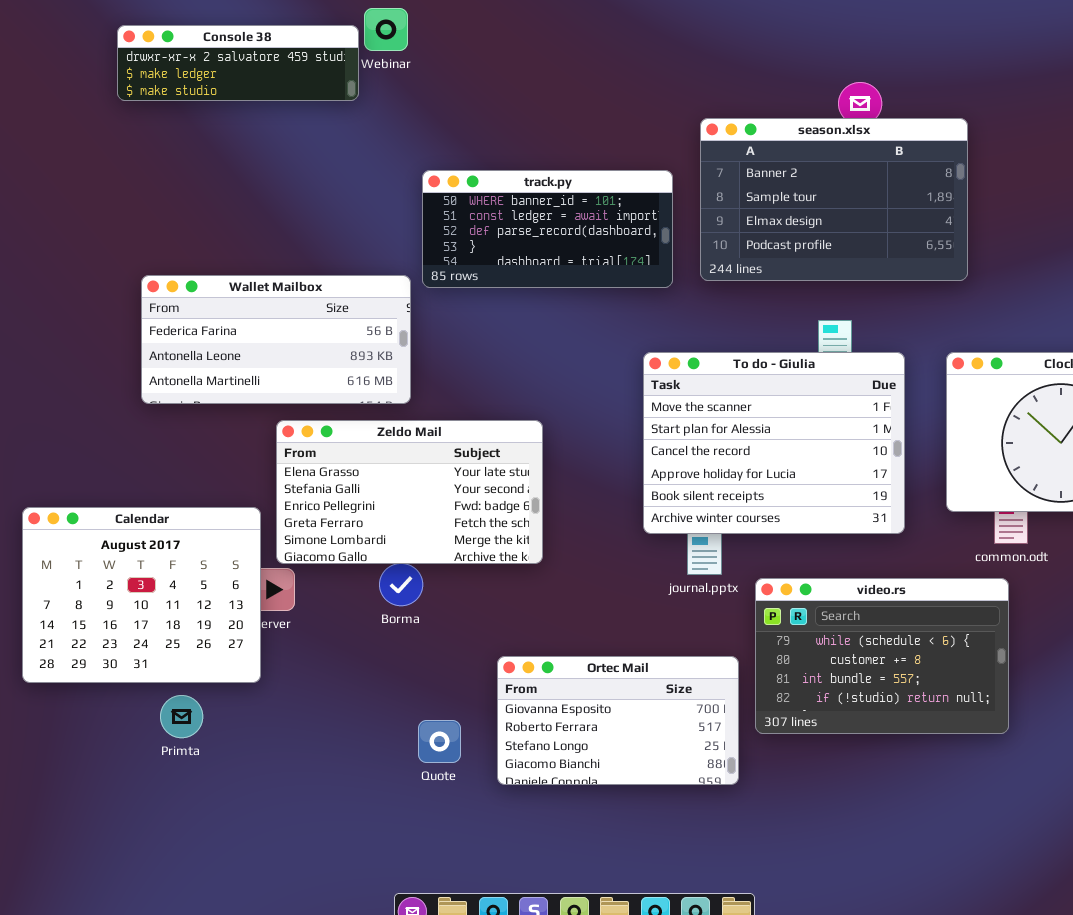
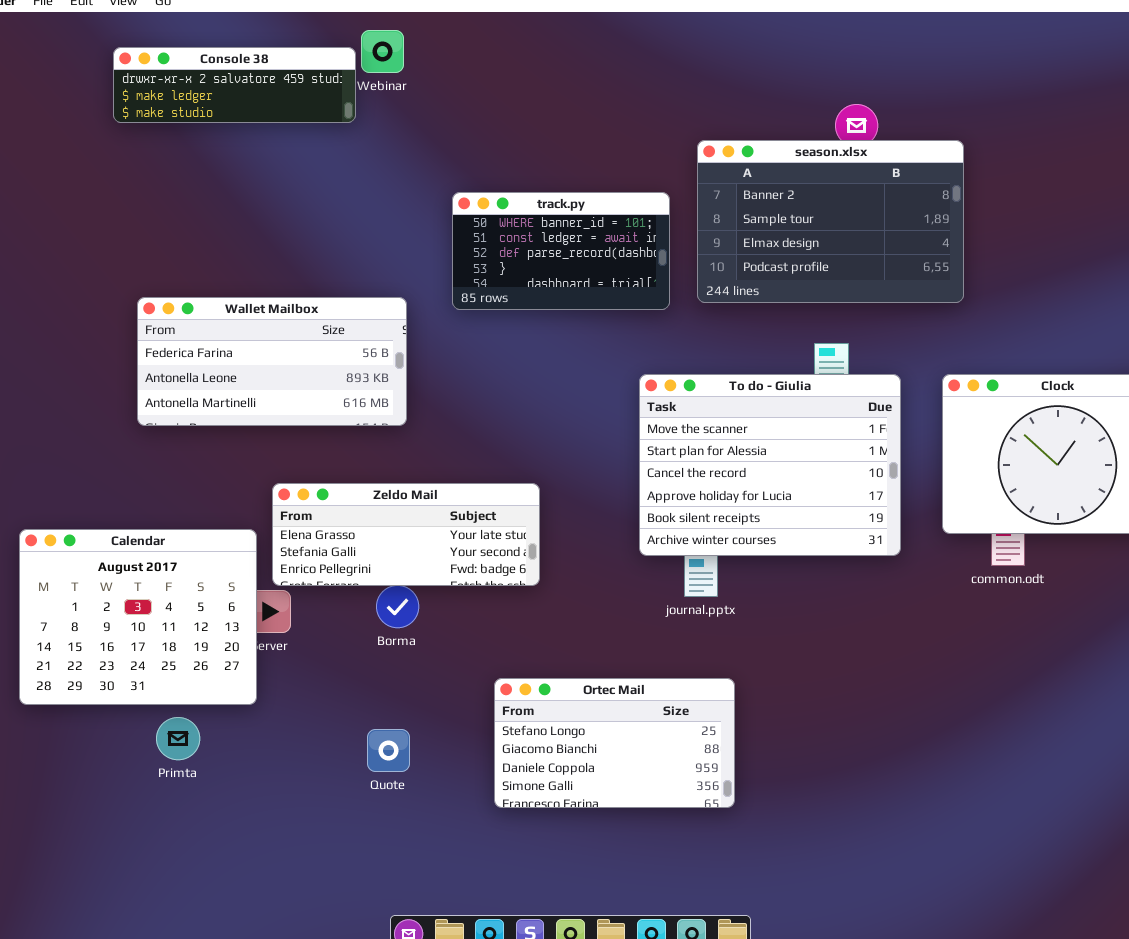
track.py: [422,170,673,288] -> [452,192,670,310], resized
Zeldo Mail: [276,420,543,564] -> [272,483,540,586], resized
video.rs: [755,578,1009,734] -> none, closed
Ortec Mail: [497,656,739,785] -> [494,678,735,808], scrolled down 2 rows
Quote: [418,720,461,763] -> [367,729,410,772], moved

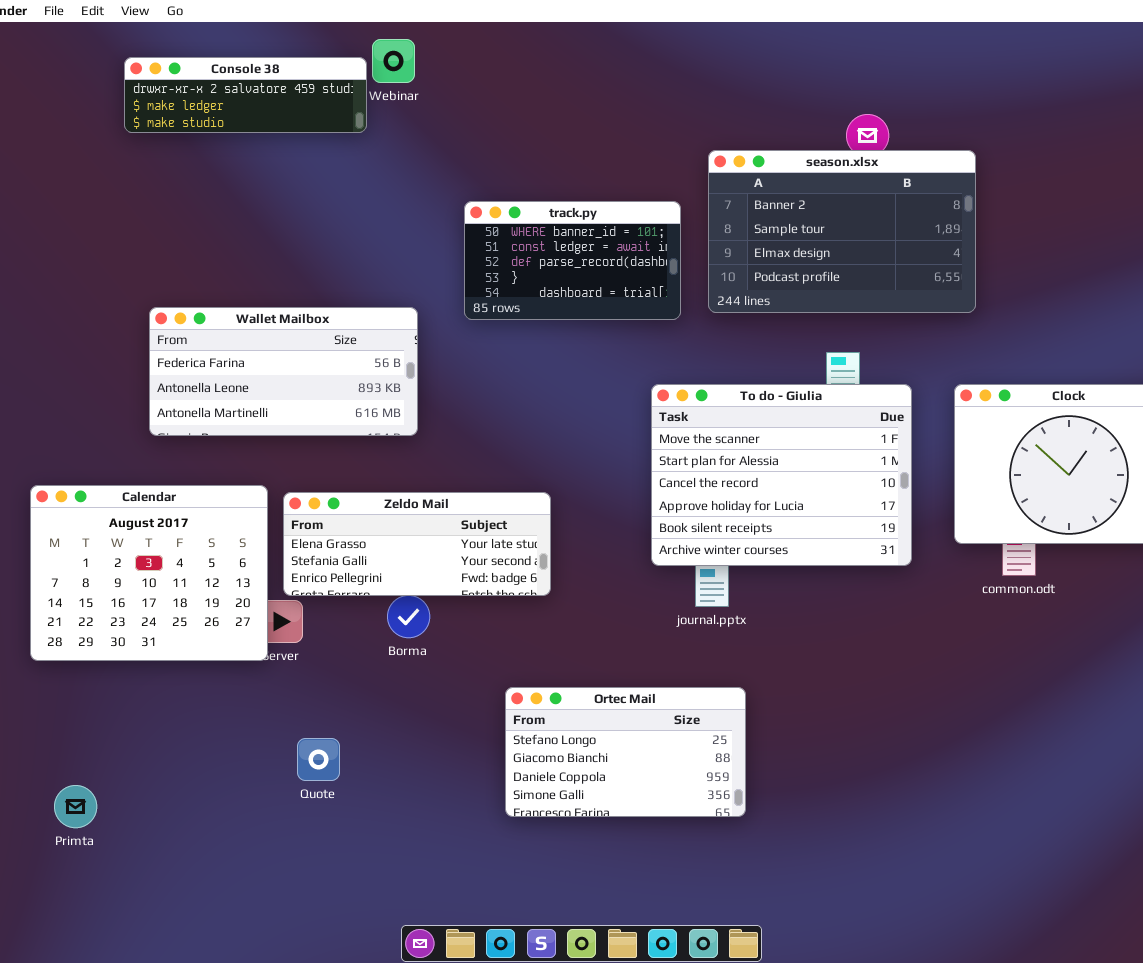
Calendar: [19,529,257,705] -> [30,485,268,661], moved
Primta: [156,717,200,760] -> [54,785,97,828], moved
Quote: [367,729,410,772] -> [297,738,340,781], moved

